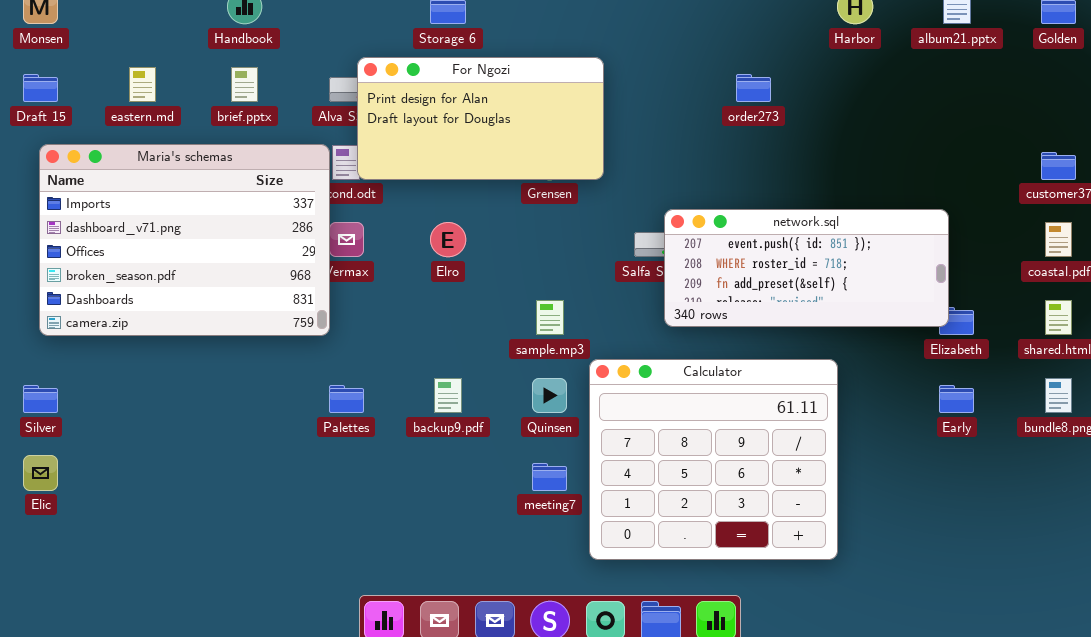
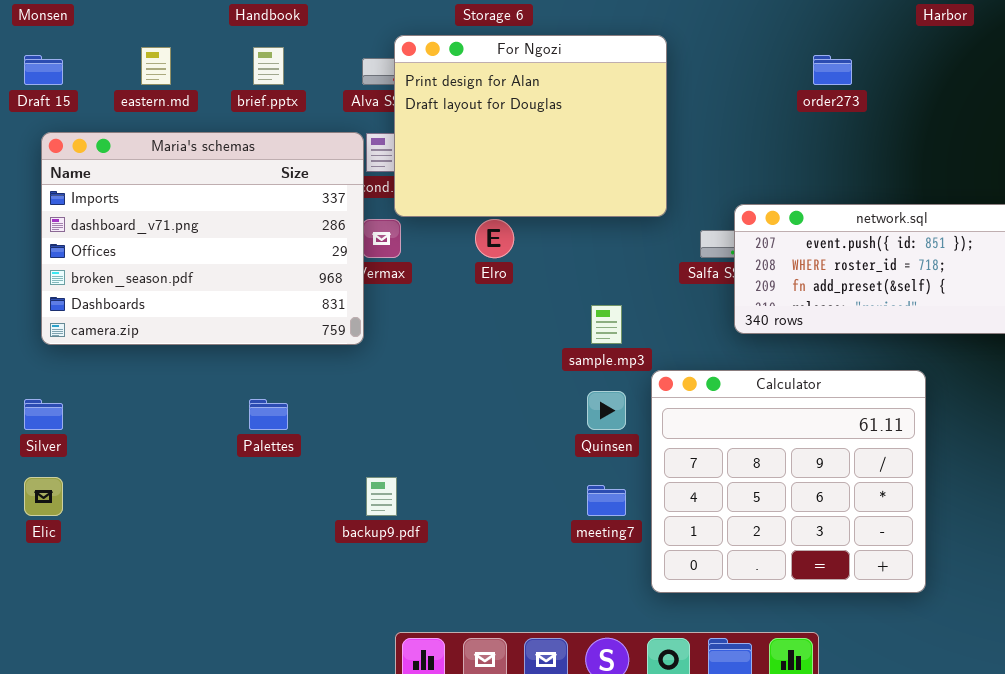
For Ngozi: [357,57,604,180] -> [394,35,667,217], resized
backup9.pdf: [434,378,462,413] -> [366,477,397,516], moved
Palettes: [329,385,364,413] -> [249,399,288,430], moved

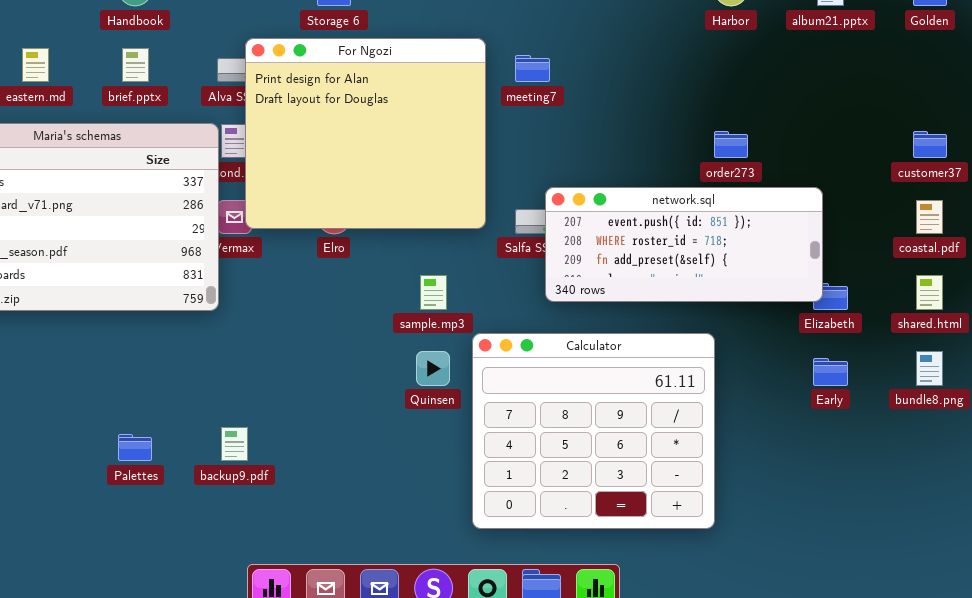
For Ngozi: [394,35,667,217] -> [245,38,486,229], resized
order273: [813,55,852,85] -> [714,131,748,158], moved
Palettes: [249,399,288,430] -> [118,434,152,461], moved
meeting7: [587,485,626,516] -> [515,55,550,82], moved

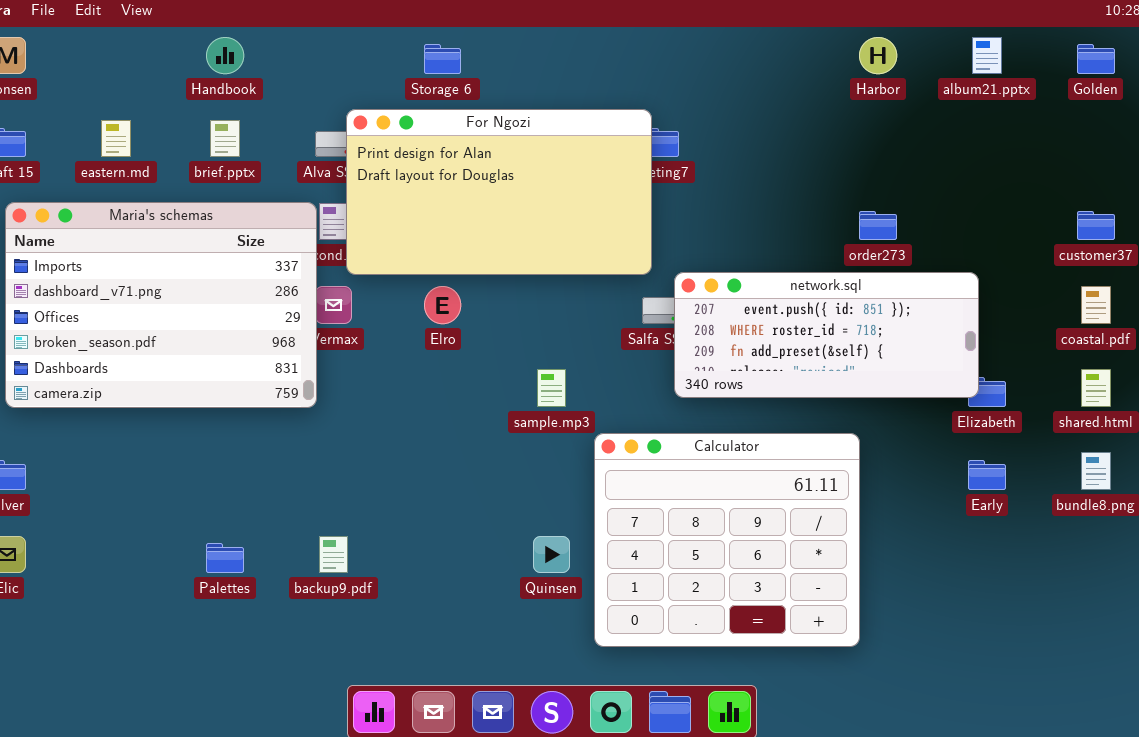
For Ngozi: [245,38,486,229] -> [346,109,652,275], resized
Quinsen: [416,351,450,386] -> [533,536,570,573], moved

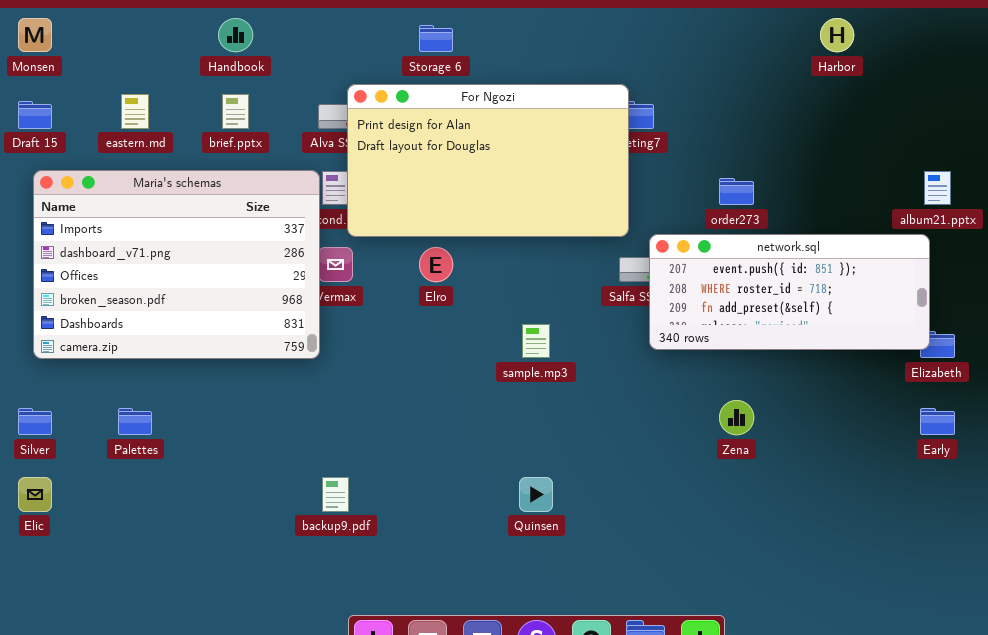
album21.pptx: [972,37,1002,74] -> [924,171,951,205], moved
order273: [859,211,897,240] -> [719,178,754,205], moved
Calculator: [594,433,860,647] -> none, closed
Palettes: [206,543,244,573] -> [118,408,152,435], moved

